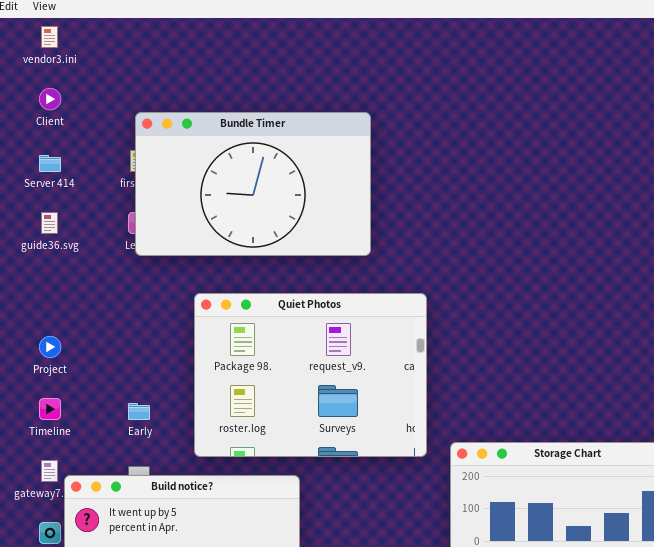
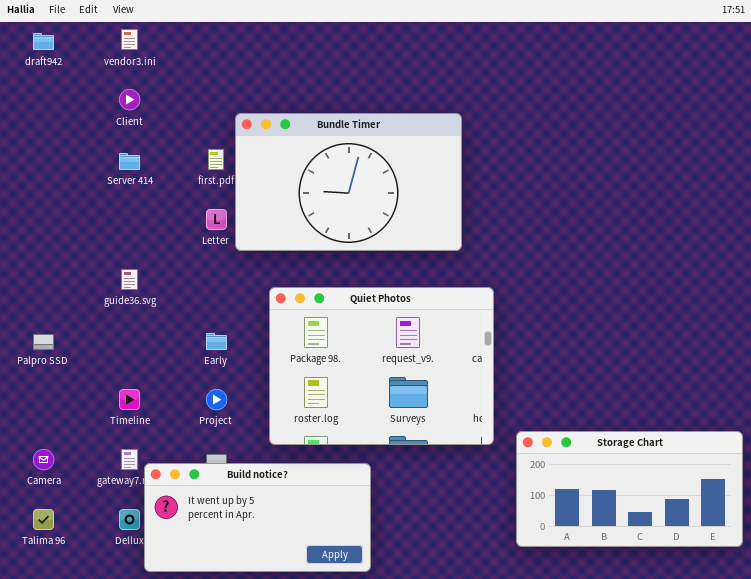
Bundle Timer: [135,112,371,256] -> [235,113,462,251], moved
guide36.svg: [41,212,58,234] -> [121,269,138,290], moved
Project: [39,336,61,358] -> [206,389,227,410], moved
Early: [128,403,150,420] -> [206,333,227,350], moved

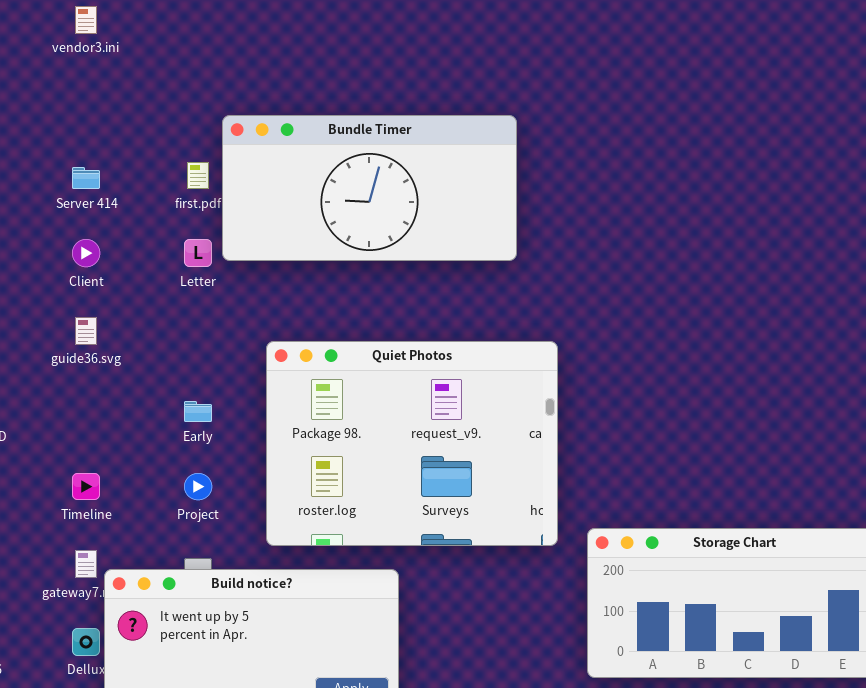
Client: [119,89,140,110] -> [72,239,100,267], moved
Bundle Timer: [235,113,462,251] -> [222,115,517,261], resized

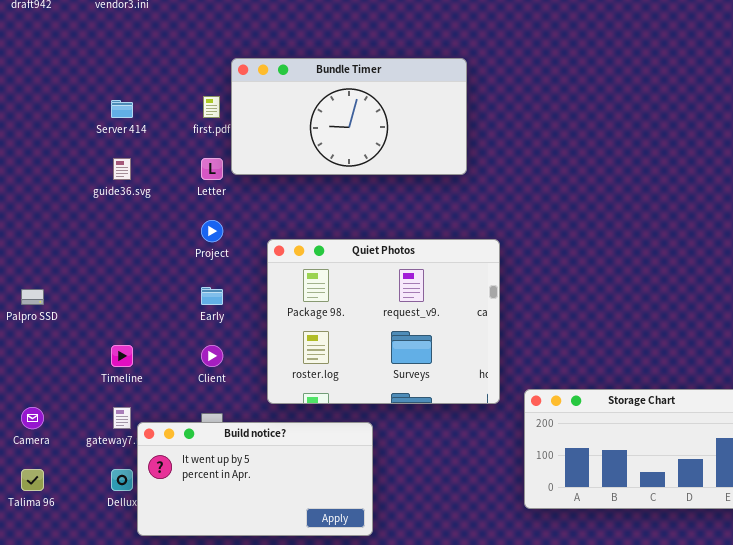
Client: [72,239,100,267] -> [201,345,223,367], moved
guide36.svg: [75,317,97,345] -> [113,158,131,180], moved
Project: [184,473,212,500] -> [201,220,223,242], moved

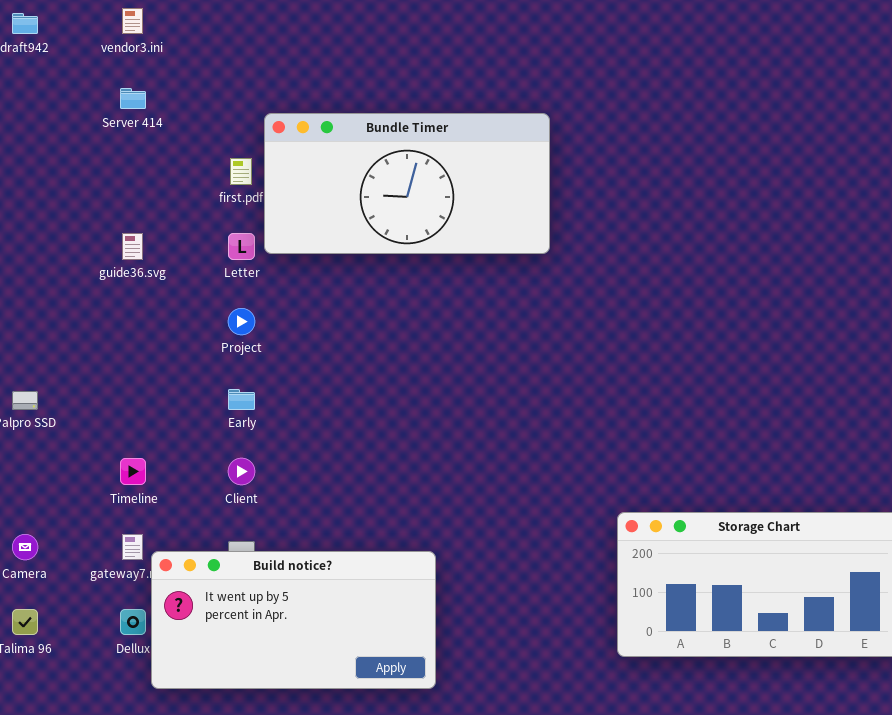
Server 414: [111,100,133,118] -> [120,88,146,109], moved
Quiet Photos: [267,239,500,404] -> none, closed

